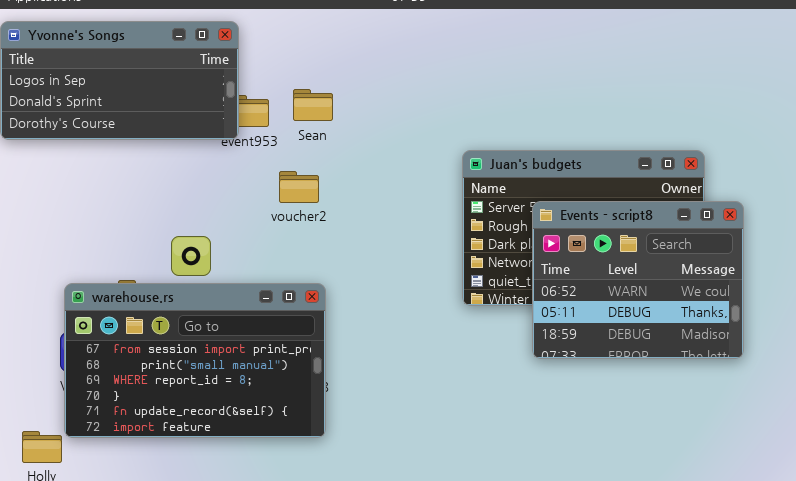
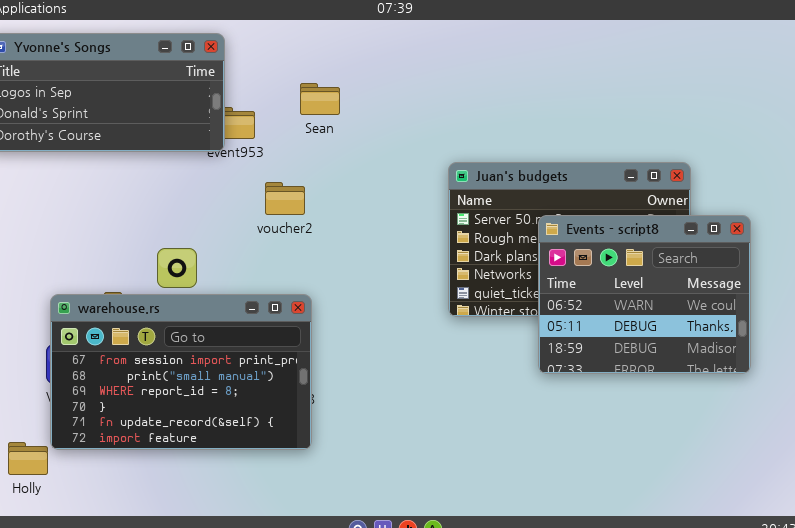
Sean: [293,89,333,121] -> [300,83,340,115], moved
Events - script8: [532,201,744,359] -> [538,215,751,374], moved

